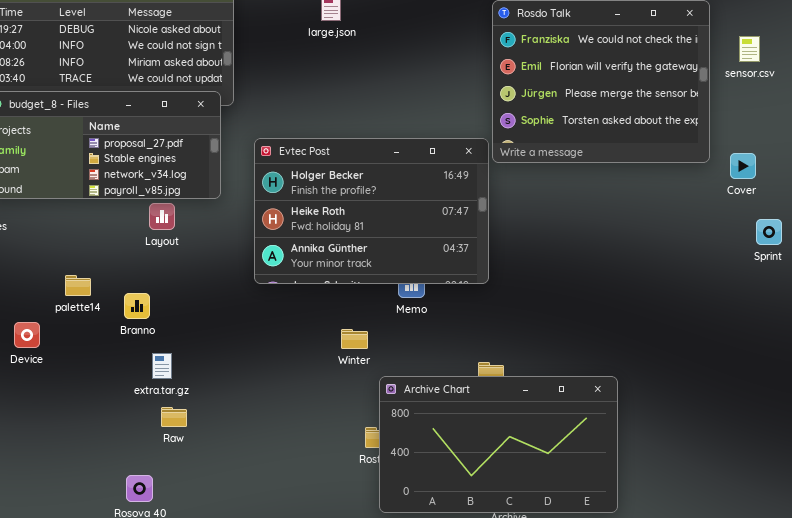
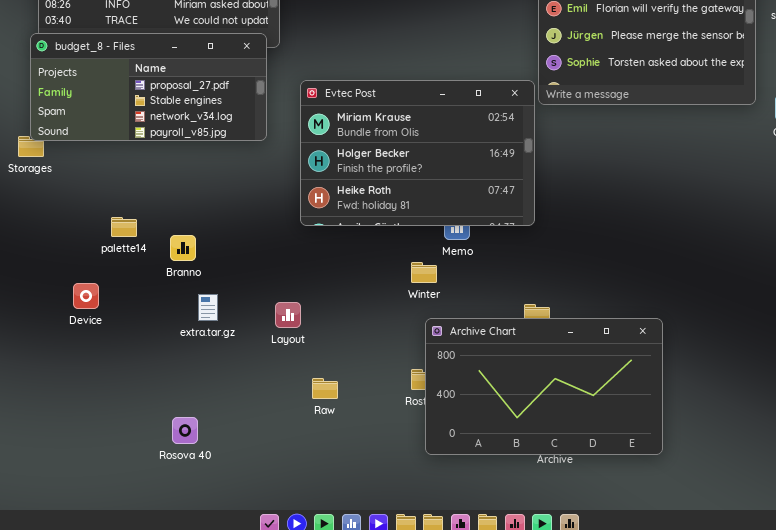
Evtec Post: [254,138,489,284] -> [300,80,535,226], scrolled up 1 row
Layout: [149,203,175,230] -> [275,302,301,328], moved
Device: [14,322,40,348] -> [73,283,99,309], moved
Winter: [341,329,368,349] -> [411,262,437,283], moved
Raw: [161,407,187,427] -> [312,378,338,399], moved

